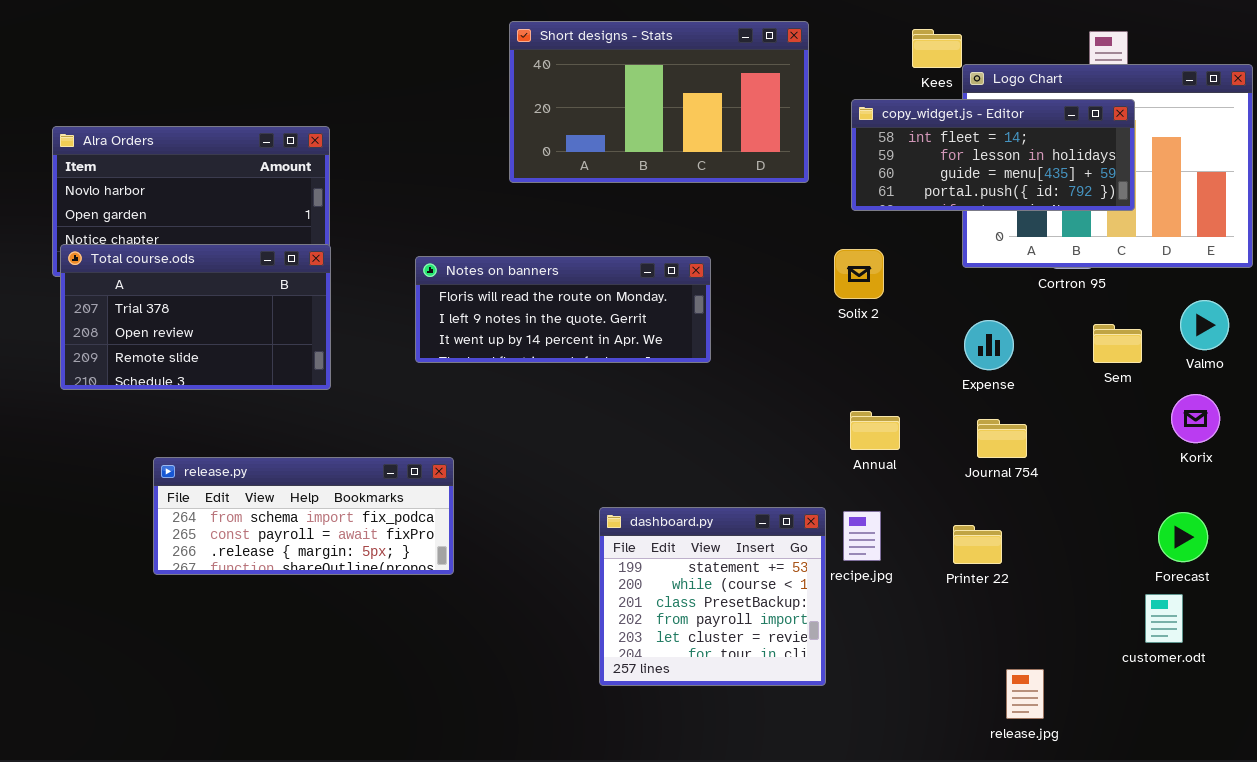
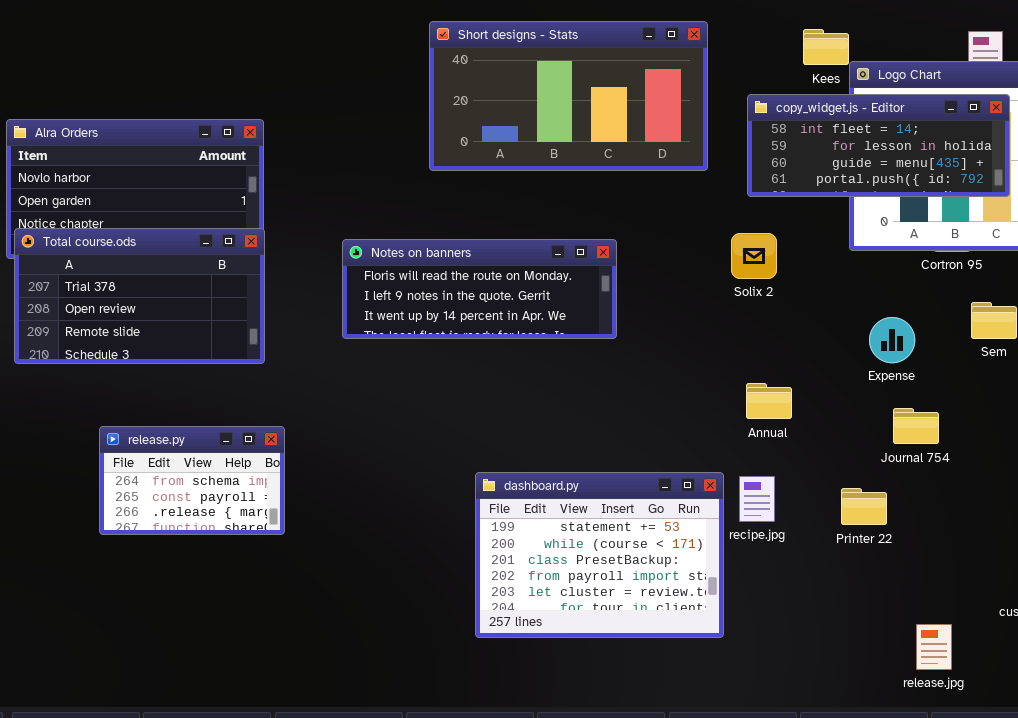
Expense: [964,320,1014,370] -> [869,317,915,363], moved
Journal 754: [977,419,1027,458] -> [893,408,939,444], moved
release.py: [153,457,454,575] -> [99,426,285,535], resized
dashboard.py: [599,507,826,686] -> [475,472,724,638], resized
release.jpg: [1006,669,1044,719] -> [916,624,952,670], moved

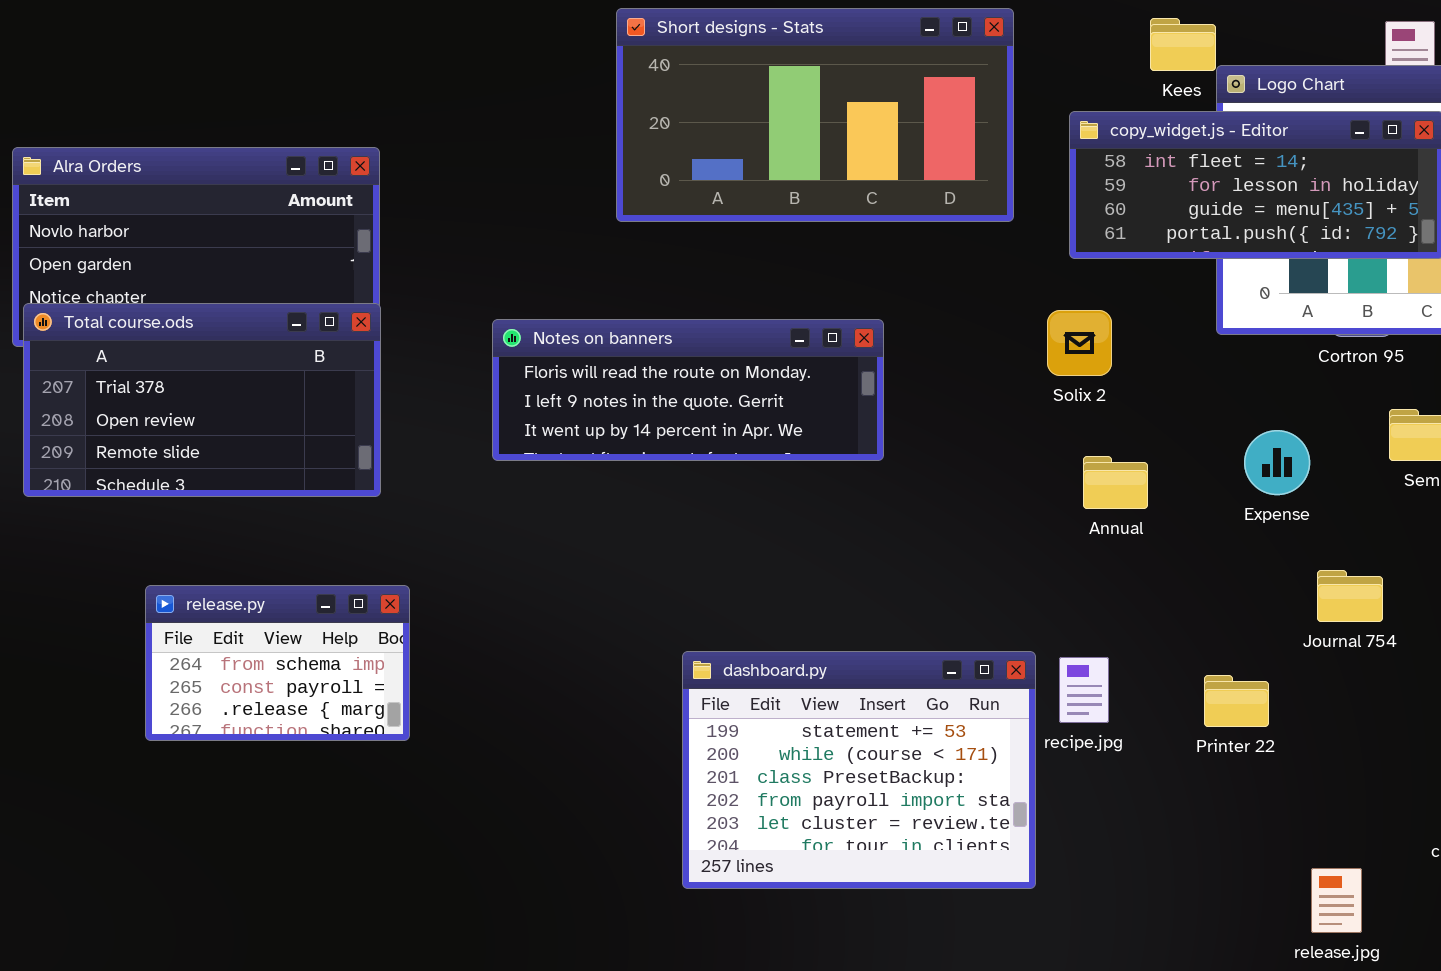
Annual: [746,383,792,419] -> [1083,456,1148,509], moved
Journal 754: [893,408,939,444] -> [1317,570,1383,622], moved

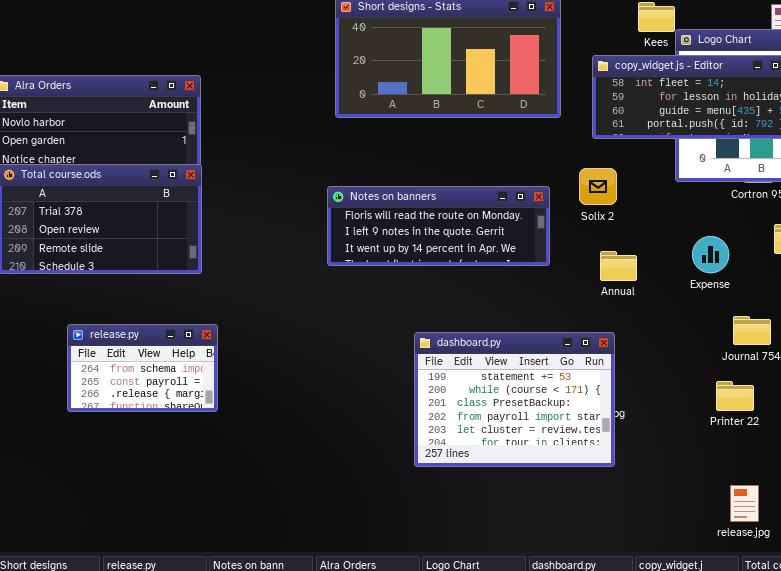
Notes on banners: [492,319,884,461] -> [327,186,550,266], moved
dashboard.py: [682,651,1036,889] -> [414,332,615,467], moved
Printer 22: [1204,675,1269,727] -> [716,381,754,411], moved

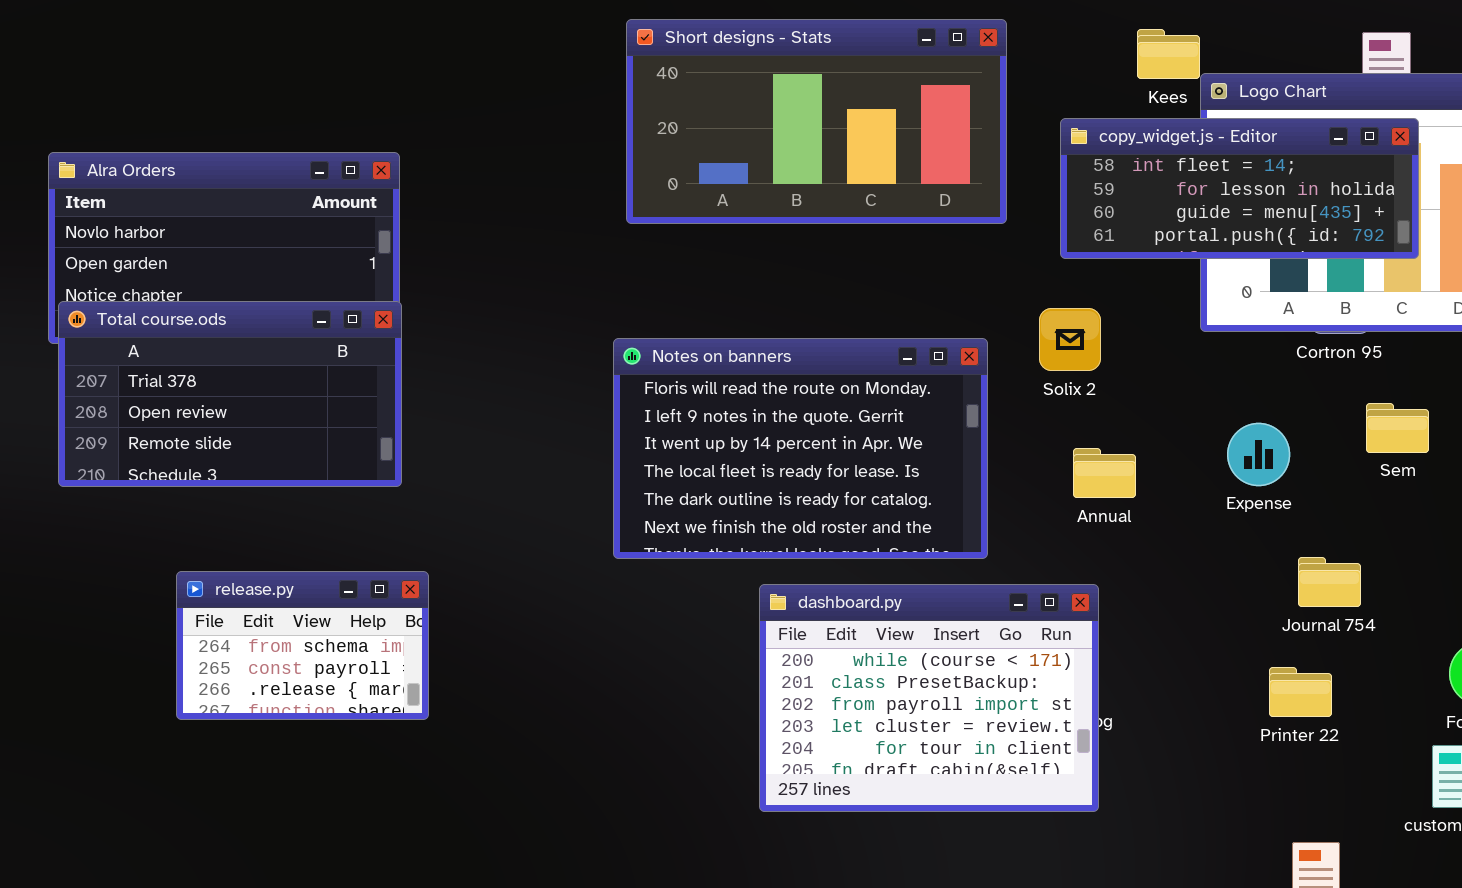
Notes on banners: [327,186,550,266] -> [613,338,988,559], resized
dashboard.py: [414,332,615,467] -> [759,584,1099,812], scrolled down 1 row

